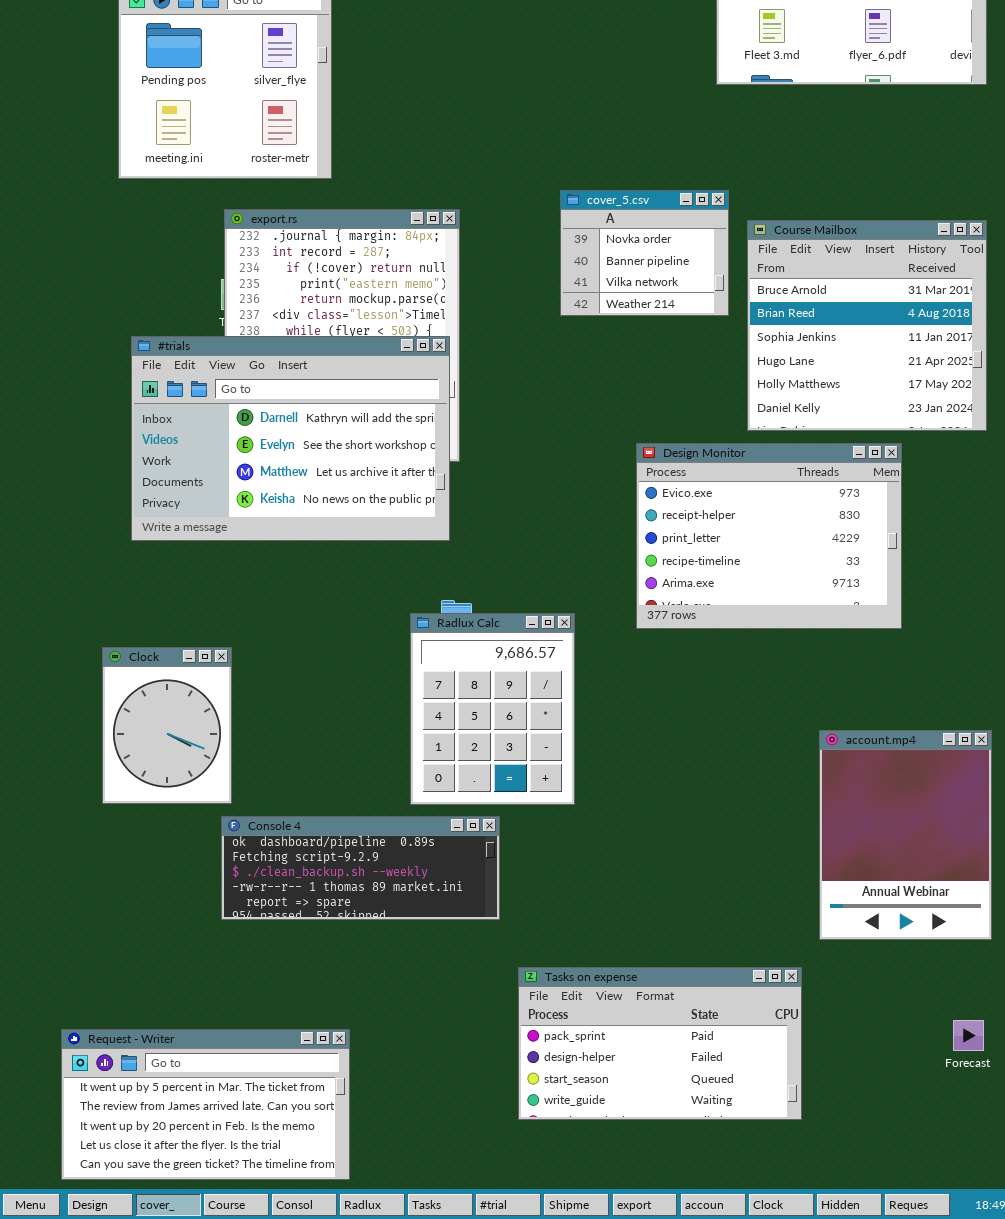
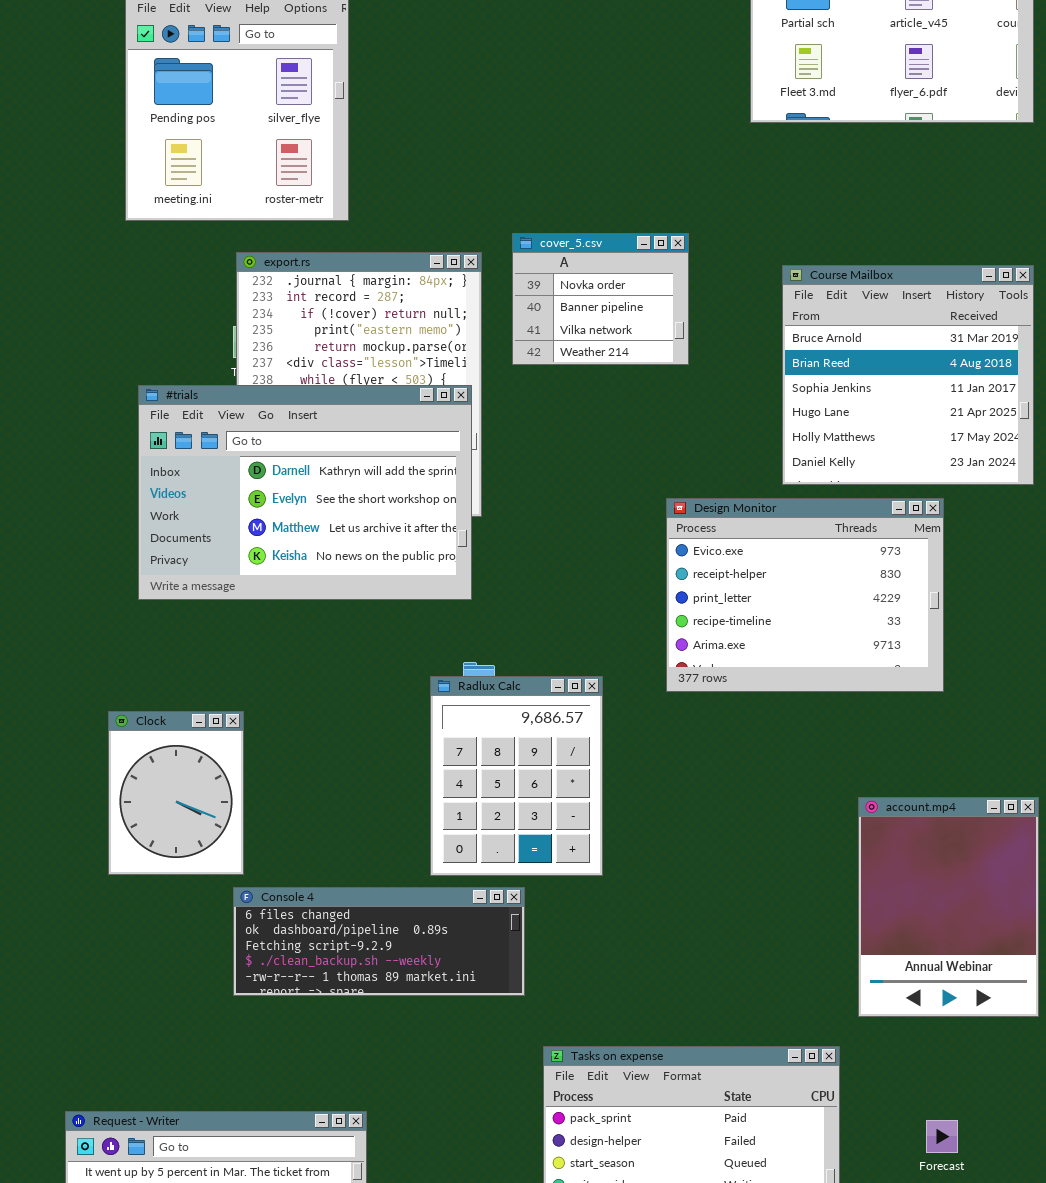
cover_5.csv: [560,190,729,316] -> [512,233,689,365], moved
Console 4: [221,816,500,920] -> [233,887,525,996], scrolled up 1 row
Forecast: [953,1020,984,1051] -> [926,1120,958,1153], moved

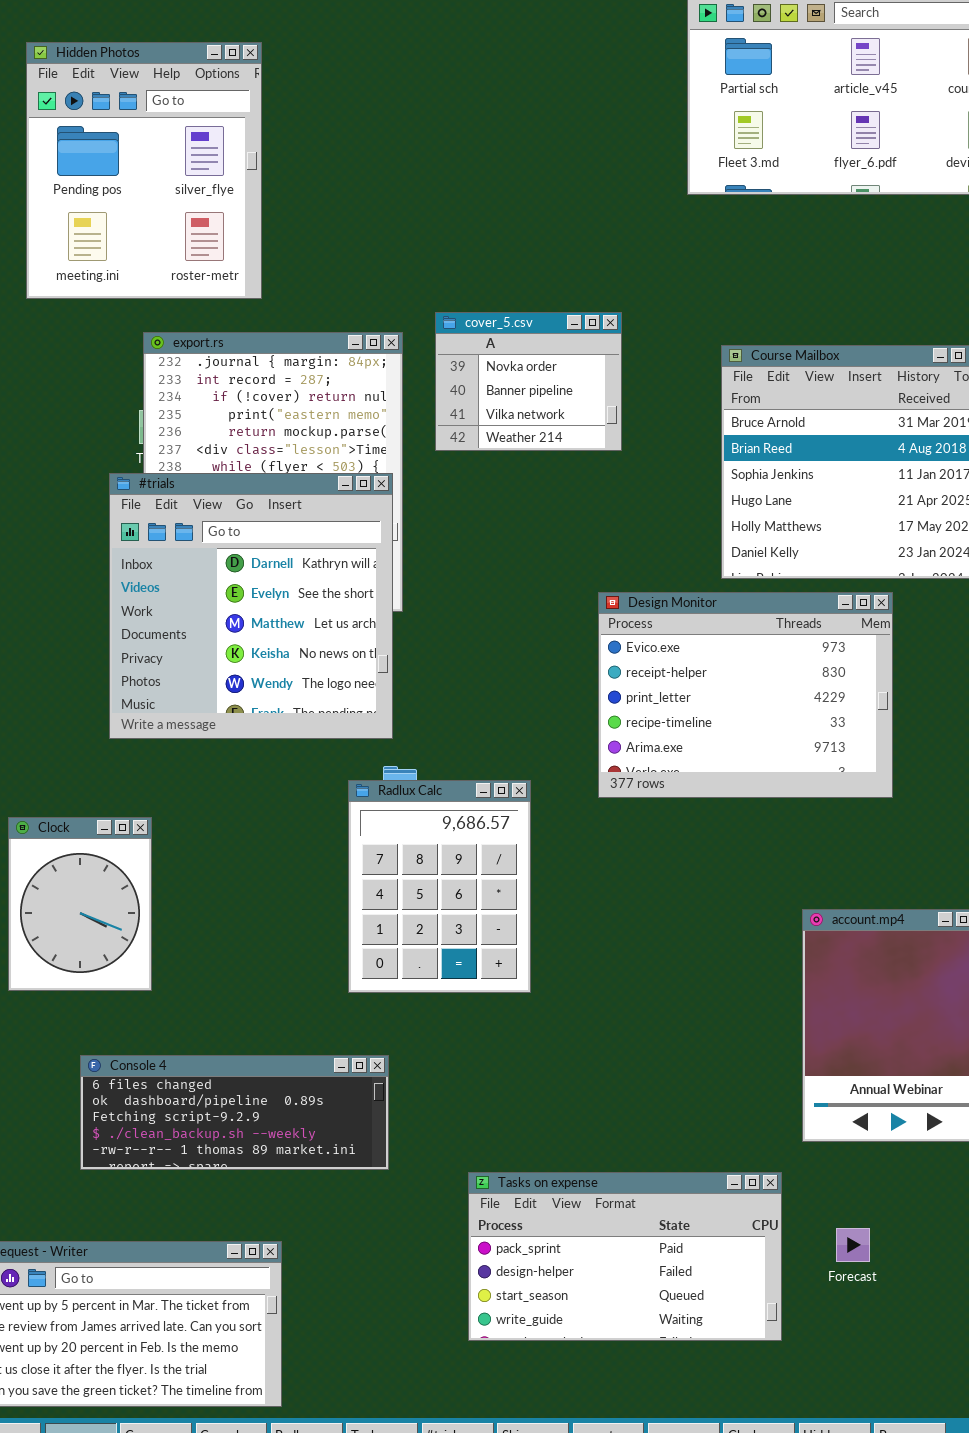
#trials: [138,385,472,600] -> [109,473,393,739], resized
Console 4: [233,887,525,996] -> [80,1055,389,1170], moved
Forecast: [926,1120,958,1153] -> [836,1228,870,1262], moved

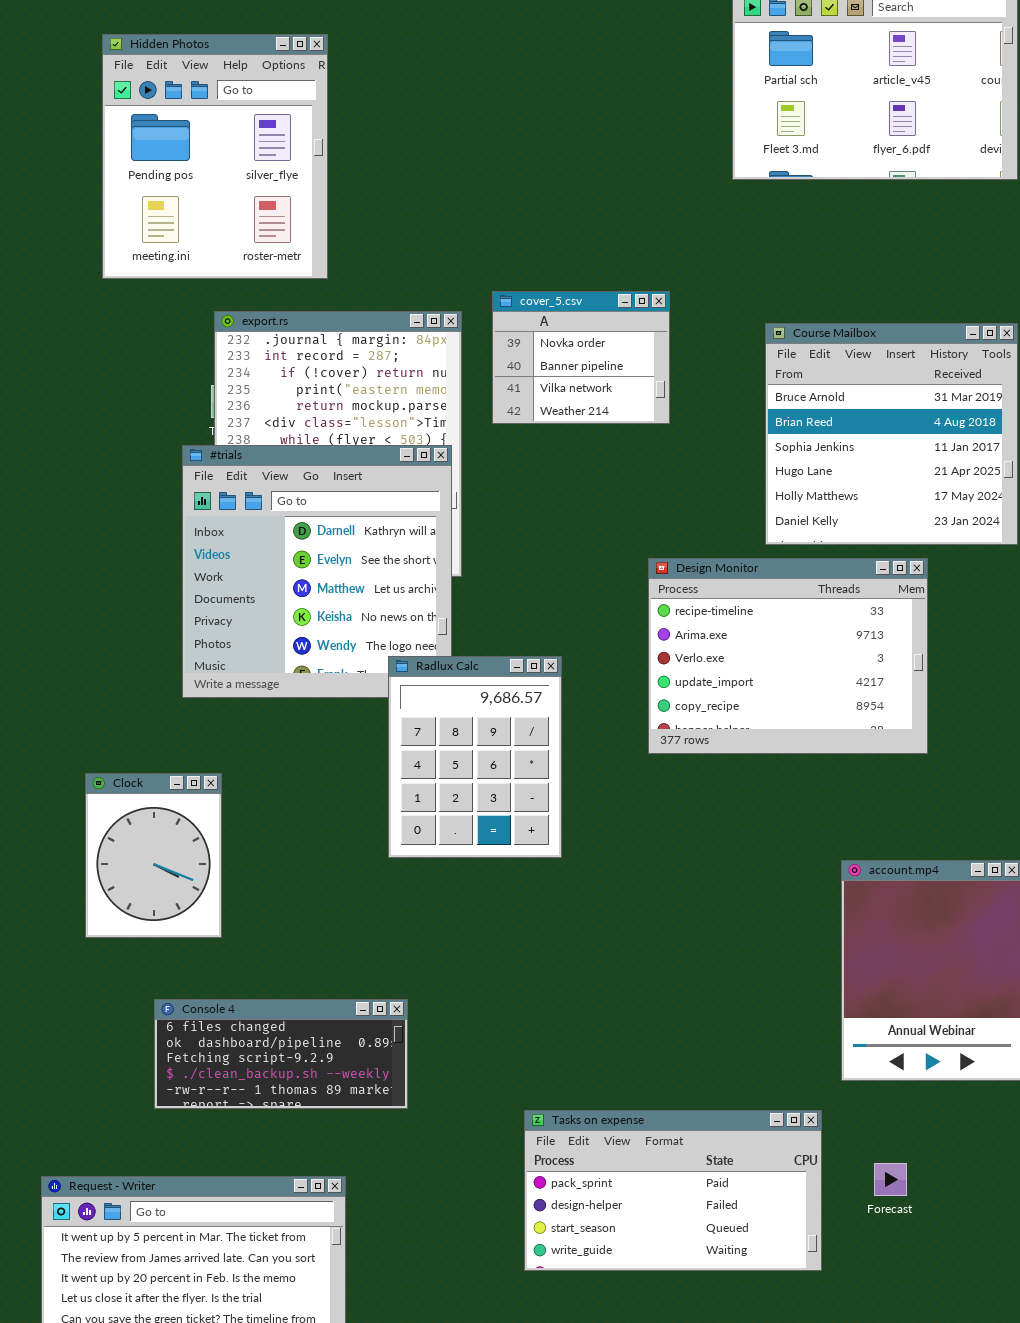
Design Monitor: [598,592,893,798] -> [648,558,928,754], scrolled down 3 rows
Radlux Calc: [348,780,531,993] -> [388,656,562,858], moved
Console 4: [80,1055,389,1170] -> [154,999,408,1109], resized

